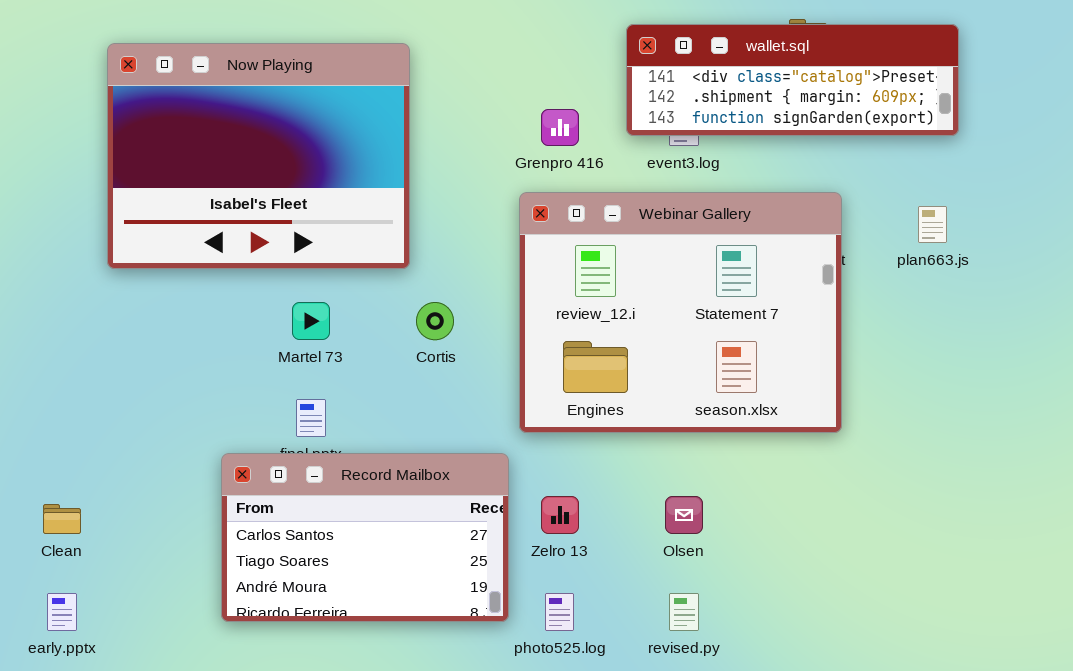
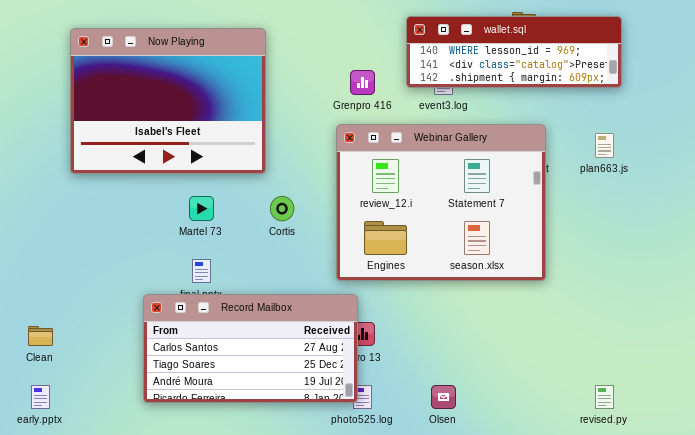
wallet.sql: [626,24,959,136] -> [406,16,622,88], scrolled up 1 row
Record Mailbox: [221,453,509,622] -> [143,294,358,403], resized
Olsen: [665,496,703,534] -> [431,385,456,409], moved
revised.py: [669,593,699,631] -> [595,385,614,409], moved

